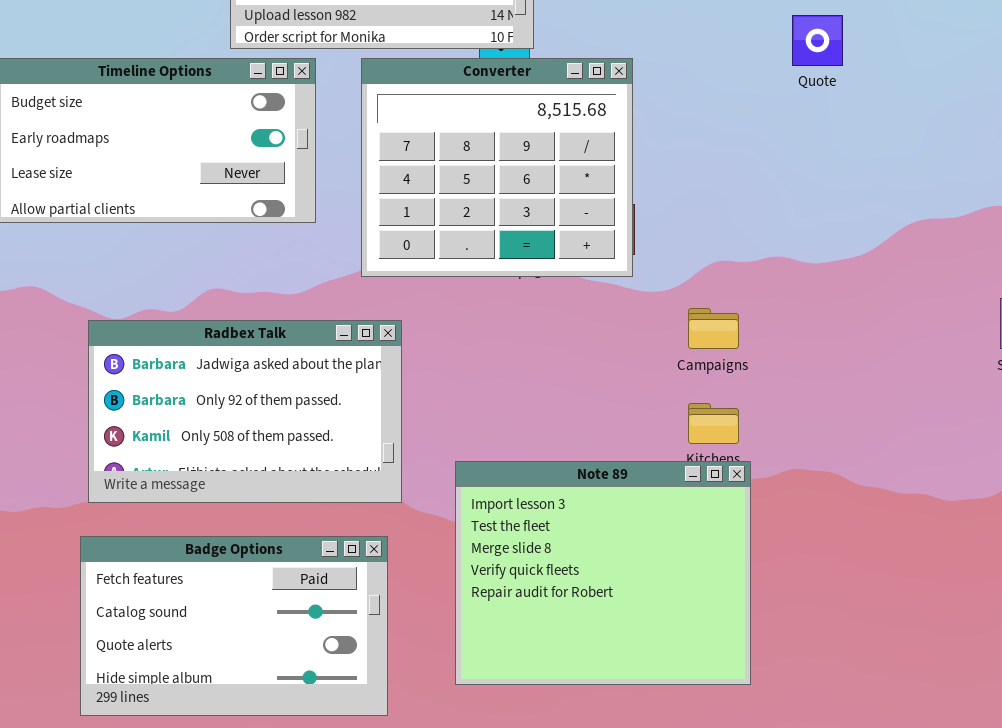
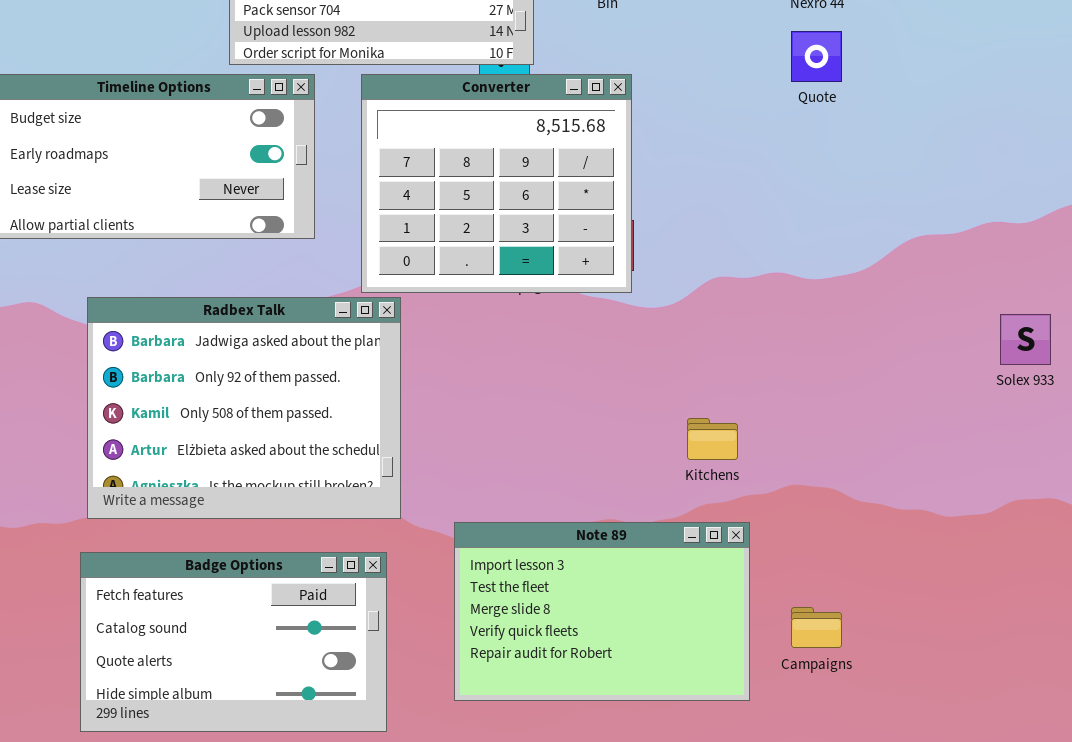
Campaigns: [688,308,739,349] -> [791,607,842,648], moved
Radbex Talk: [88,320,402,503] -> [87,297,401,519], resized
Note 89: [455,461,751,685] -> [454,522,750,701], resized

